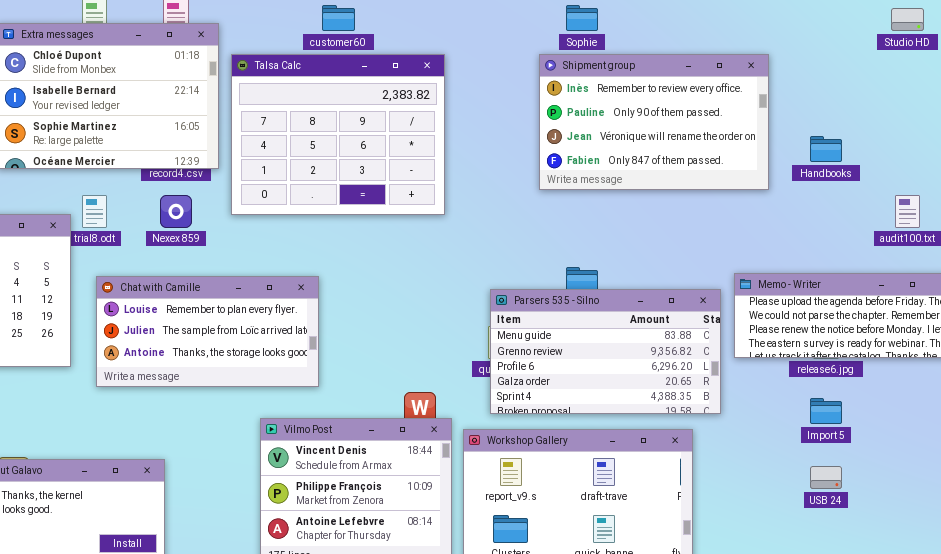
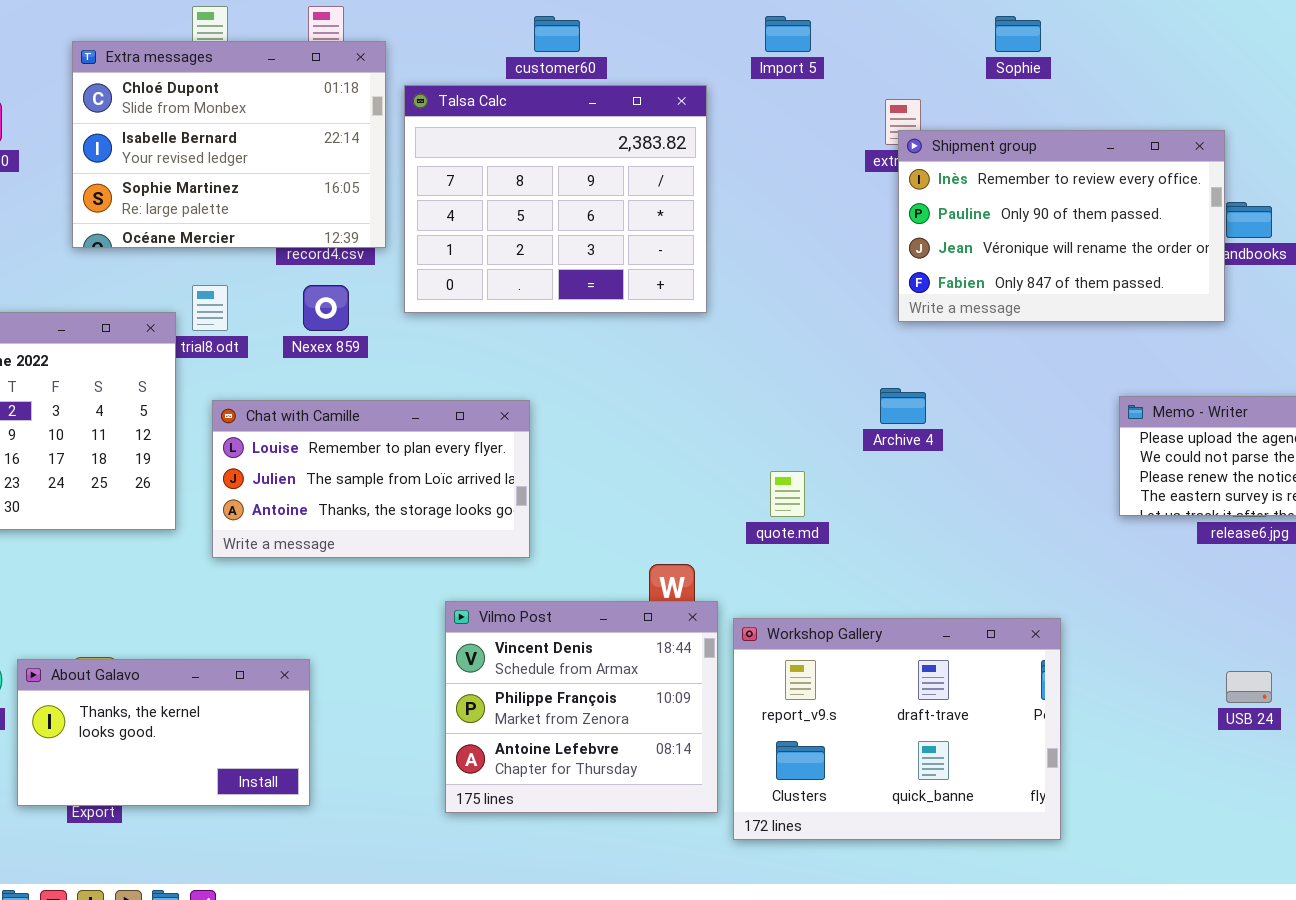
Sophie: [566,5,598,31] -> [995,16,1041,52], moved
Shipment group: [539,54,769,190] -> [898,130,1225,322], moved
Parsers 535 - Silno: [490,289,721,414] -> none, closed
Import 5: [810,398,842,424] -> [765,16,811,52], moved

